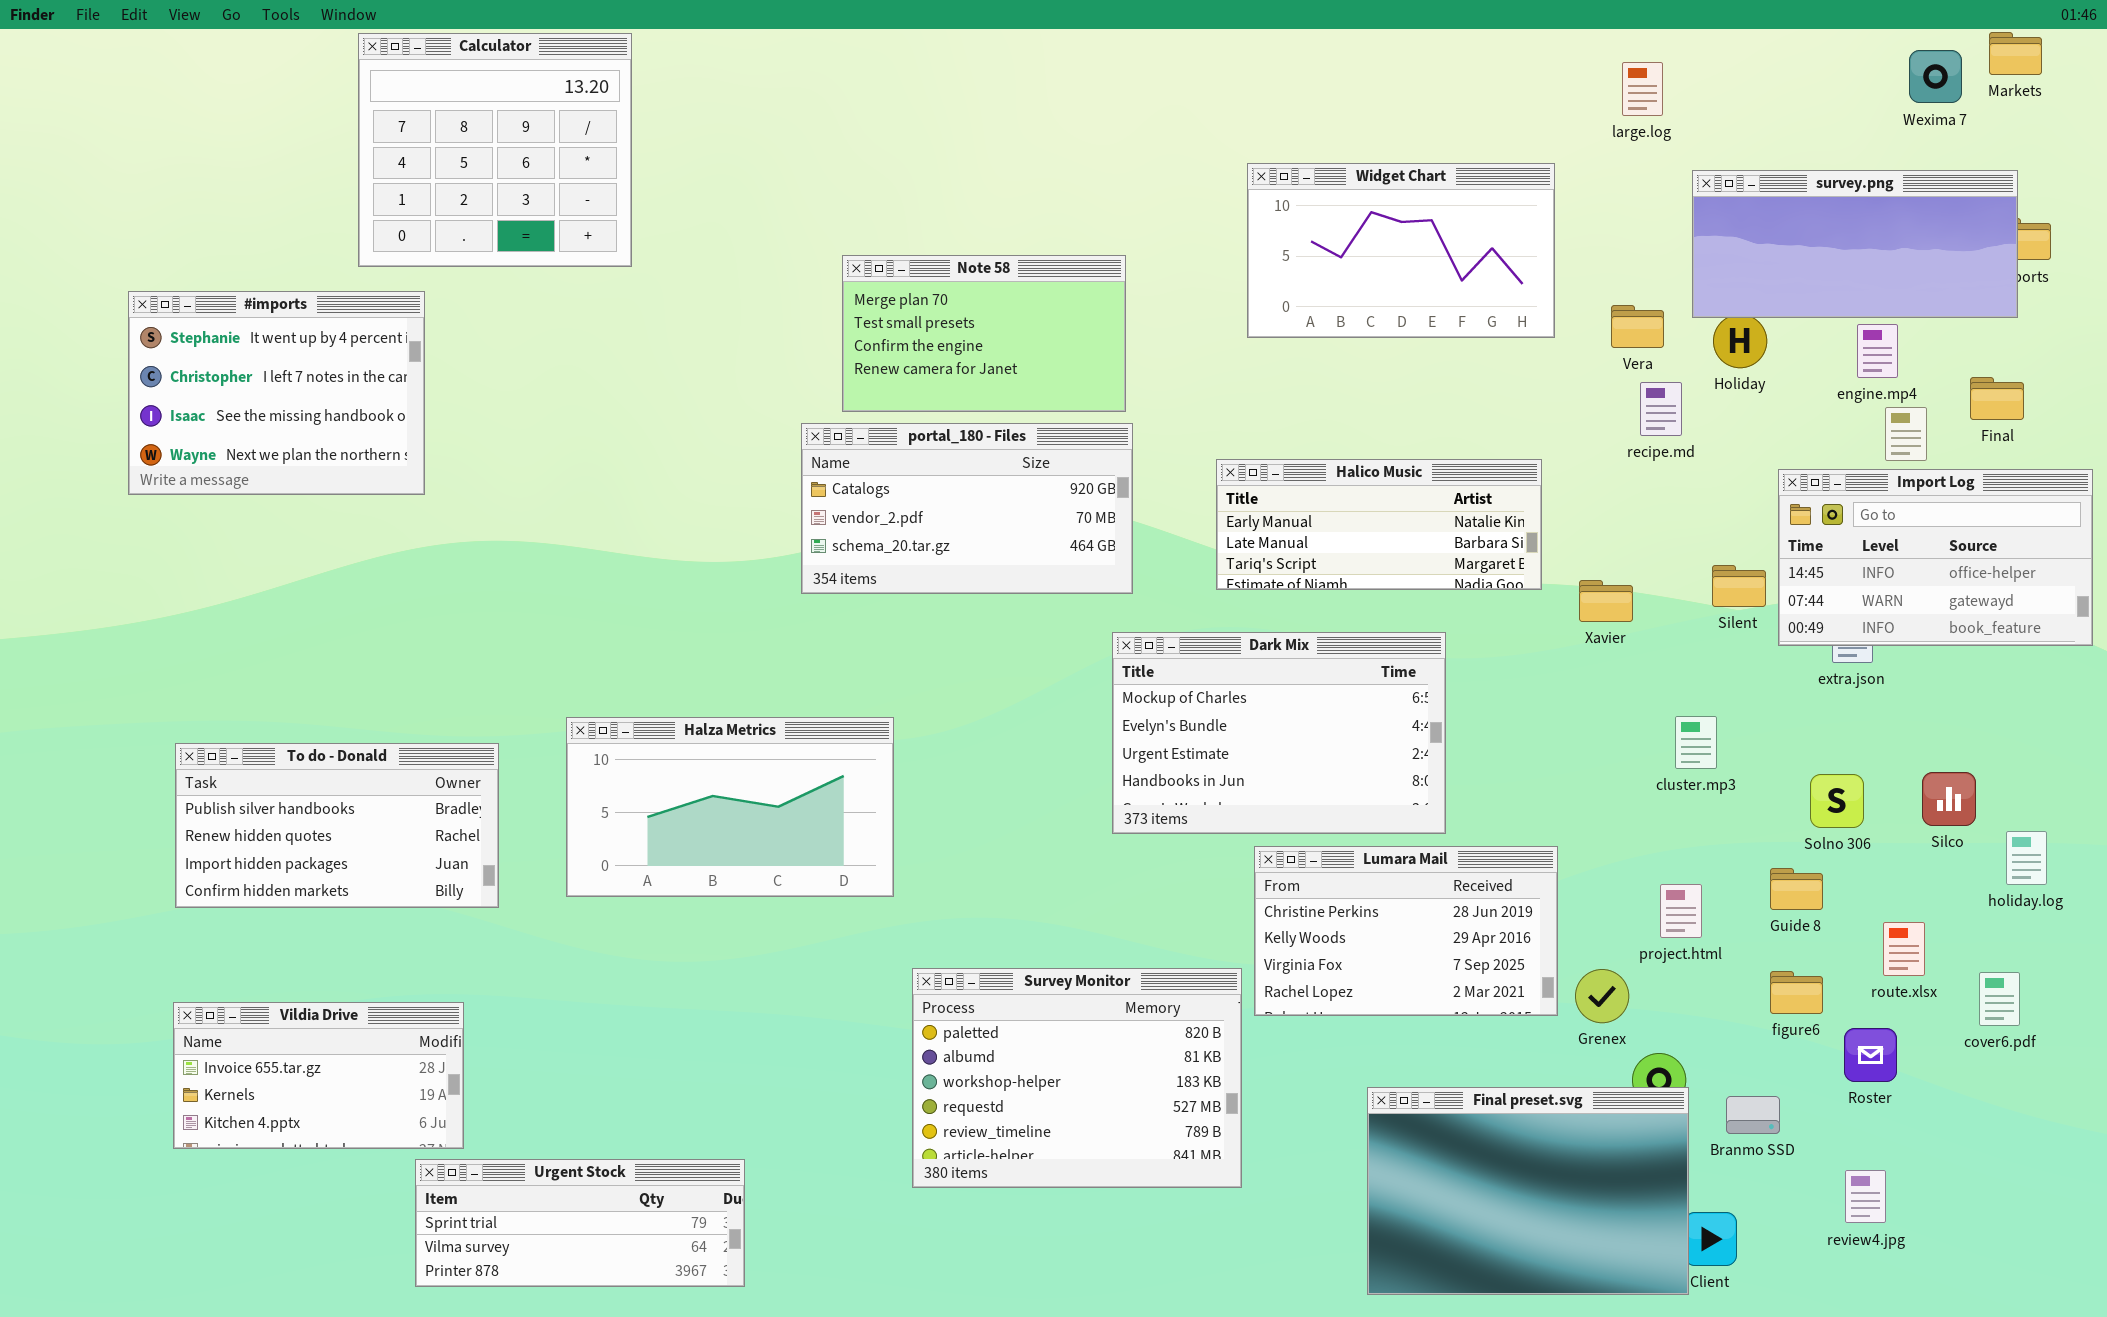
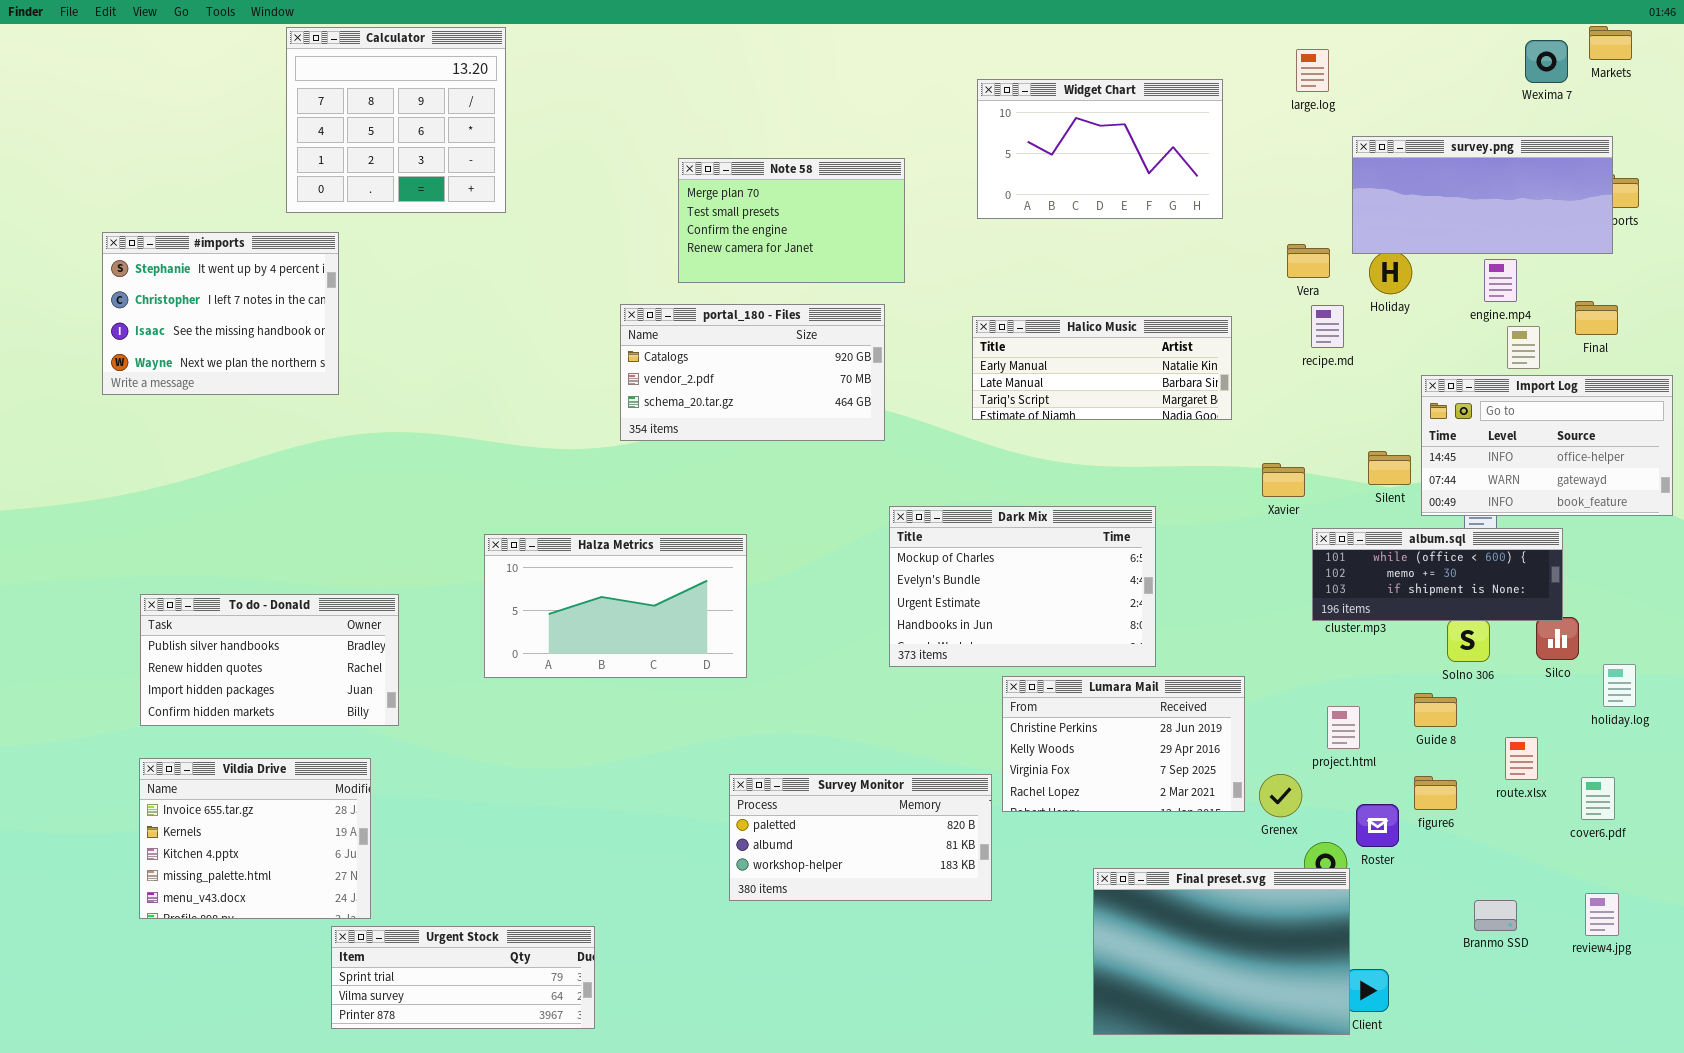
Widget Chart: [1247,163,1555,338] -> [977,79,1223,219], moved
Note 58: [842,255,1126,412] -> [678,158,905,283], moved
portal_180 - Files: [801,423,1133,594] -> [620,304,885,441], moved
Halico Music: [1216,459,1542,590] -> [972,316,1232,420], moved
album.sql: none -> [1312,528,1563,621], opened
Halza Metrics: [566,717,894,897] -> [484,534,747,678], moved
Survey Monitor: [912,968,1242,1188] -> [729,774,992,901], resized
Vildia Drive: [173,1002,464,1149] -> [139,758,371,919], resized
Roster: [1844,1028,1897,1082] -> [1356,804,1399,847], moved
Branmo SSD: [1726,1096,1780,1134] -> [1474,900,1517,931], moved
review4.jpg: [1845,1170,1886,1223] -> [1585,893,1619,936], moved

